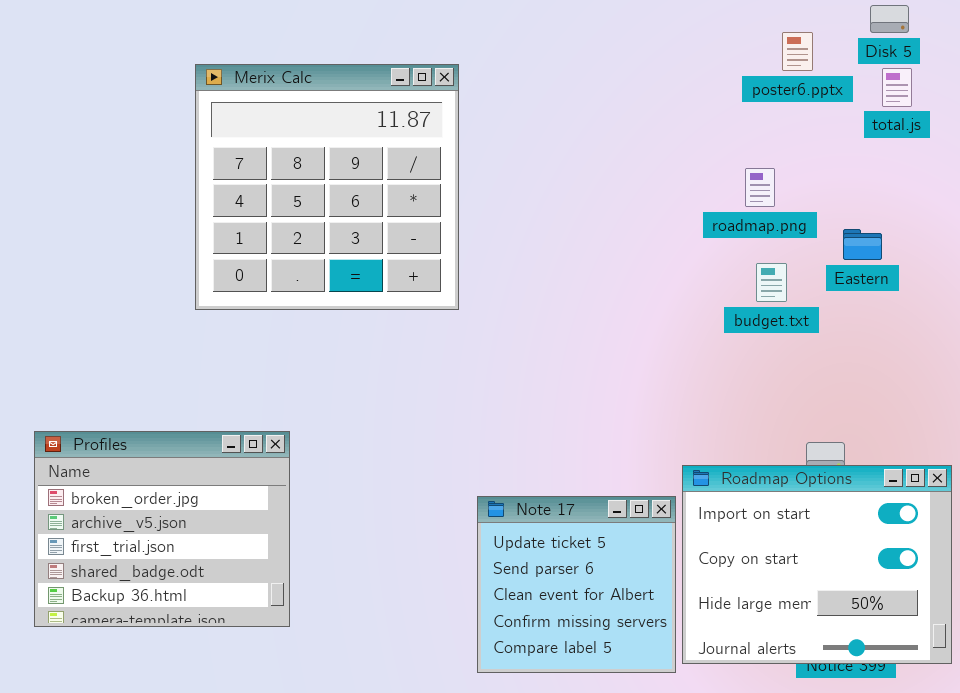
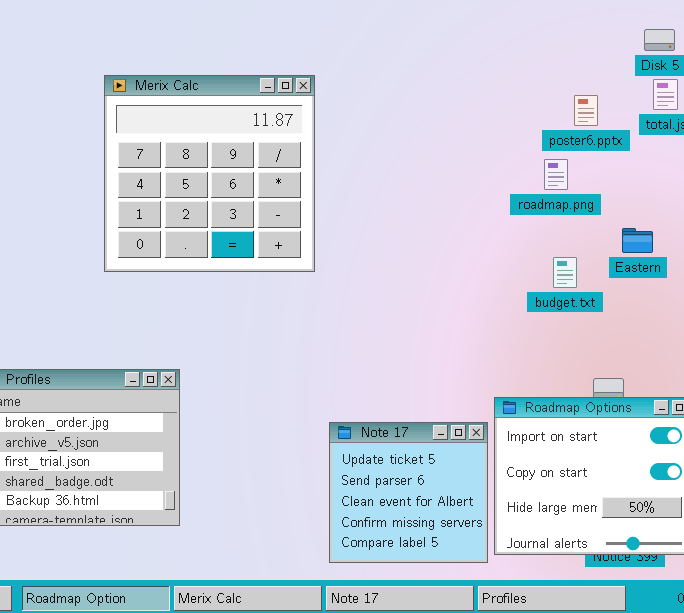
poster6.pptx: [782,32,813,71] -> [574,95,598,126], moved
Eastern: [843,229,882,260] -> [622,228,653,253], moved
budget.txt: [756,263,787,302] -> [553,257,577,288], moved

